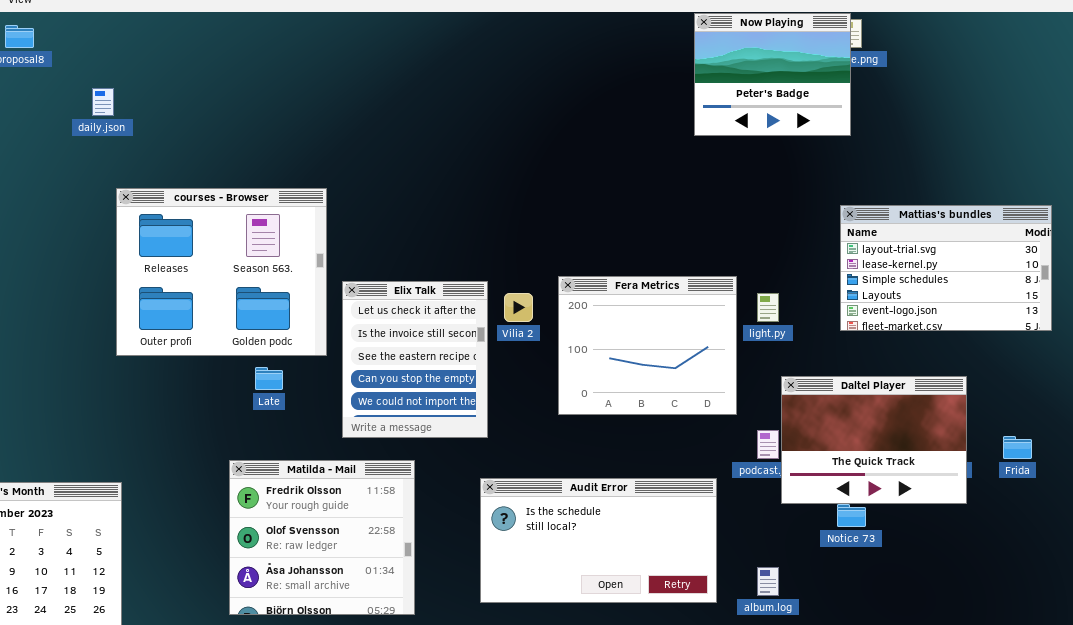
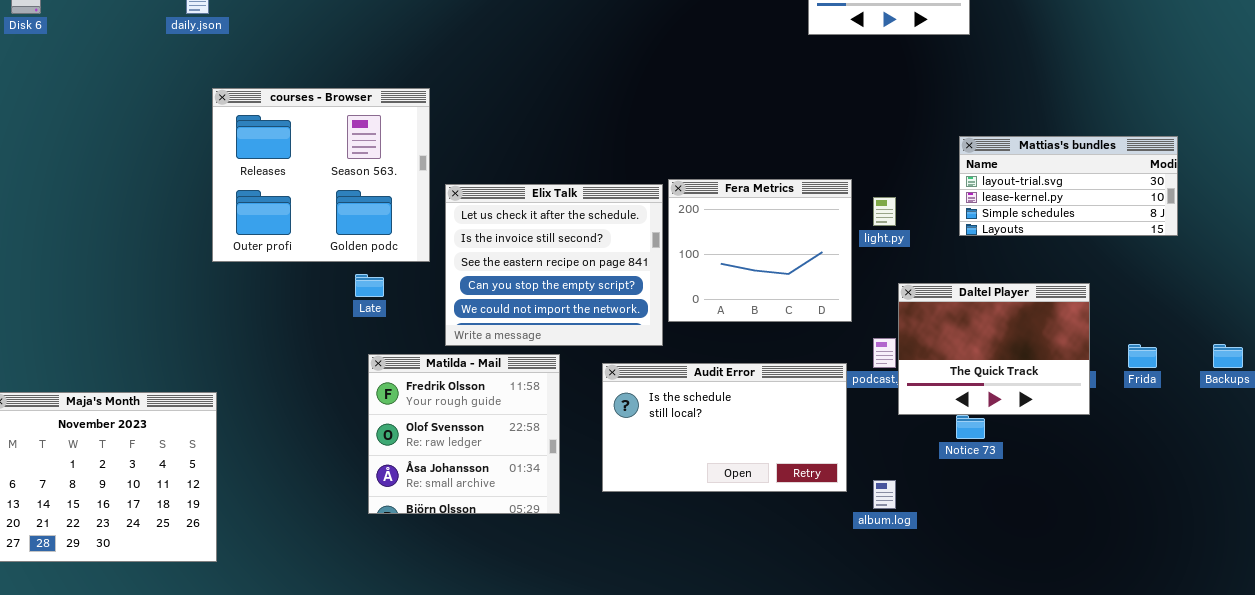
Mattias's bundles: [840,205,1052,331] -> [959,136,1178,236], resized
Elix Talk: [342,281,488,438] -> [445,184,663,346], resized
Matilda - Mail: [229,460,415,615] -> [368,354,560,514], moved
Audit Error: [480,478,717,603] -> [602,363,847,492], moved

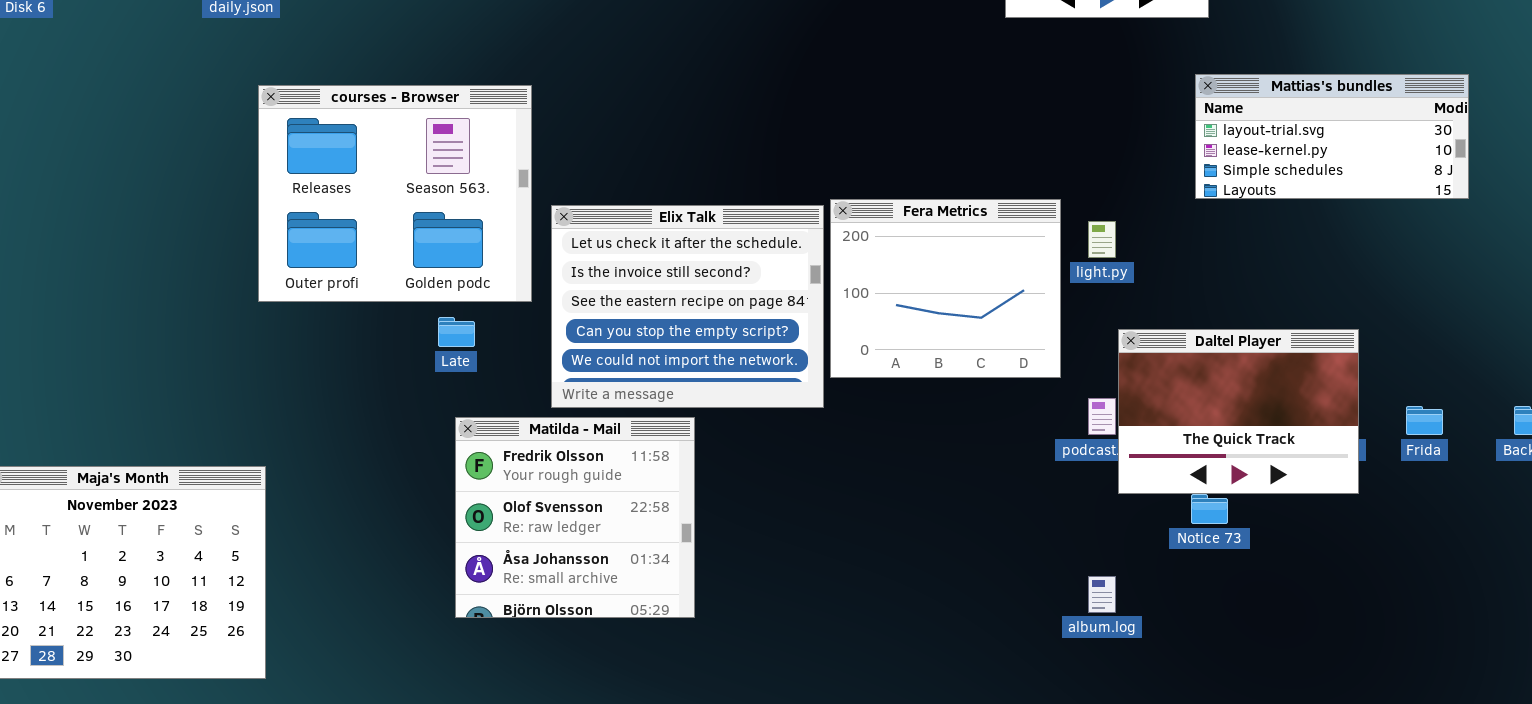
Mattias's bundles: [959,136,1178,236] -> [1195,74,1469,199], moved
Audit Error: [602,363,847,492] -> none, closed

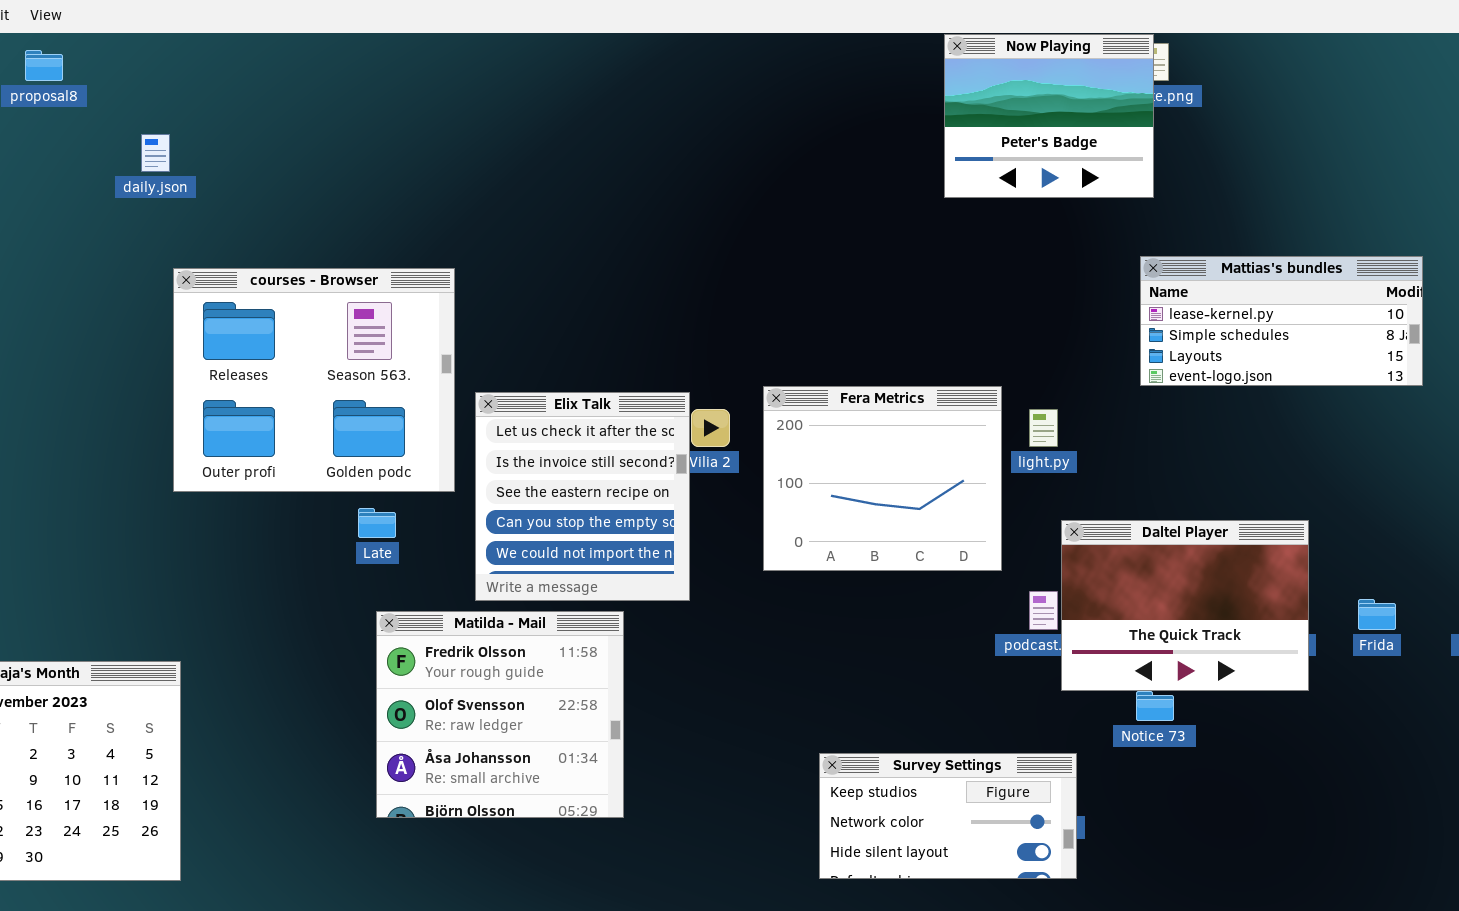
Mattias's bundles: [1195,74,1469,199] -> [1140,256,1423,386], scrolled down 1 row
Elix Talk: [551,205,824,408] -> [475,392,690,601], resized
Survey Settings: none -> [819,753,1077,879], opened

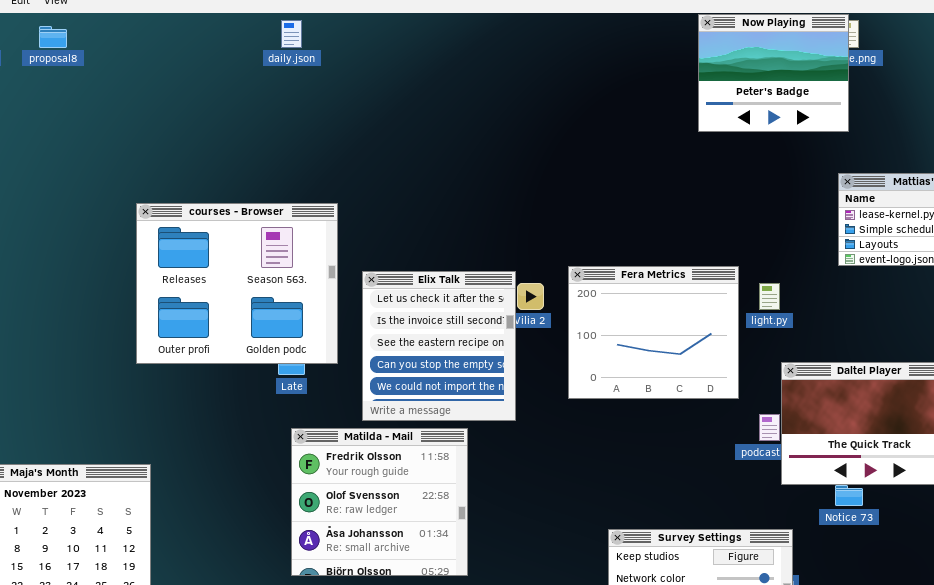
daily.json: [141,134,170,172] -> [281,20,302,48], moved
courses - Browser: [173,268,455,492] -> [136,203,338,364], moved

